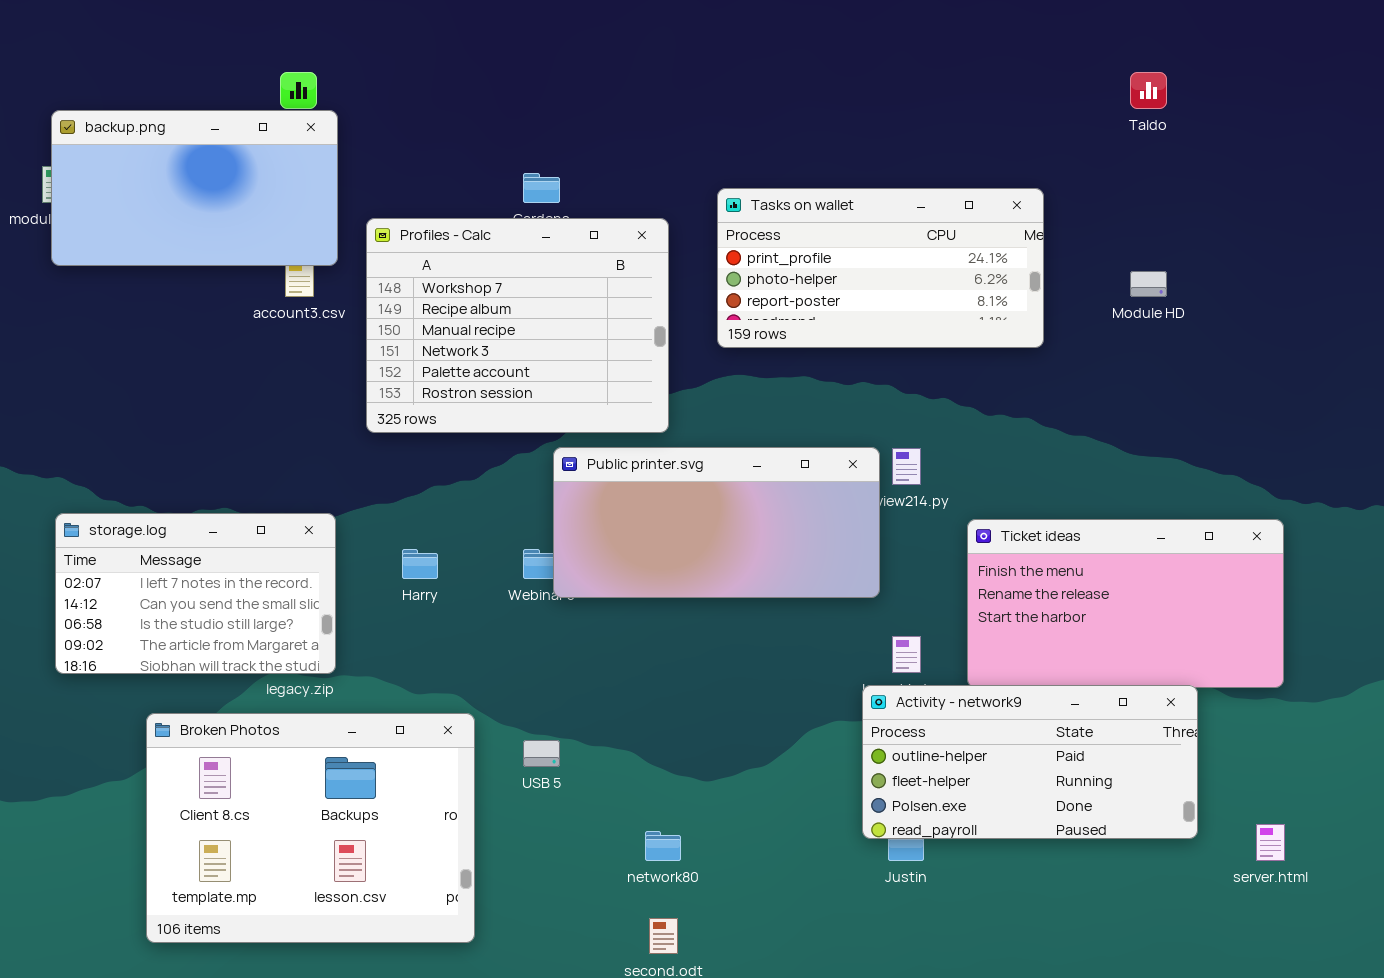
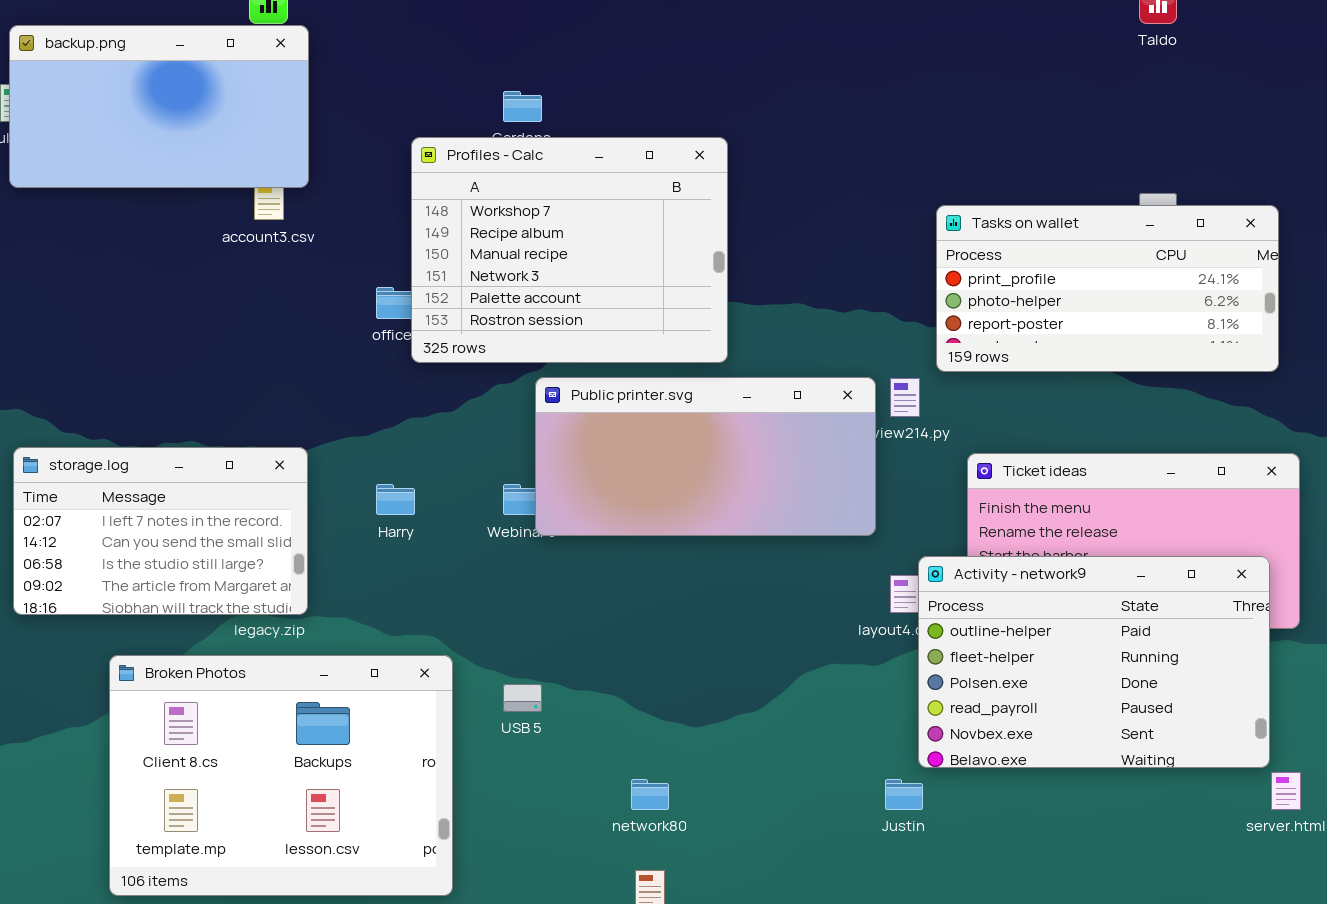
Tasks on wallet: [717,188,1044,348] -> [936,205,1279,372], moved
Profiles - Calc: [366,218,669,433] -> [411,137,728,363], moved
Activity - network9: [862,685,1198,839] -> [918,556,1270,768], moved, resized

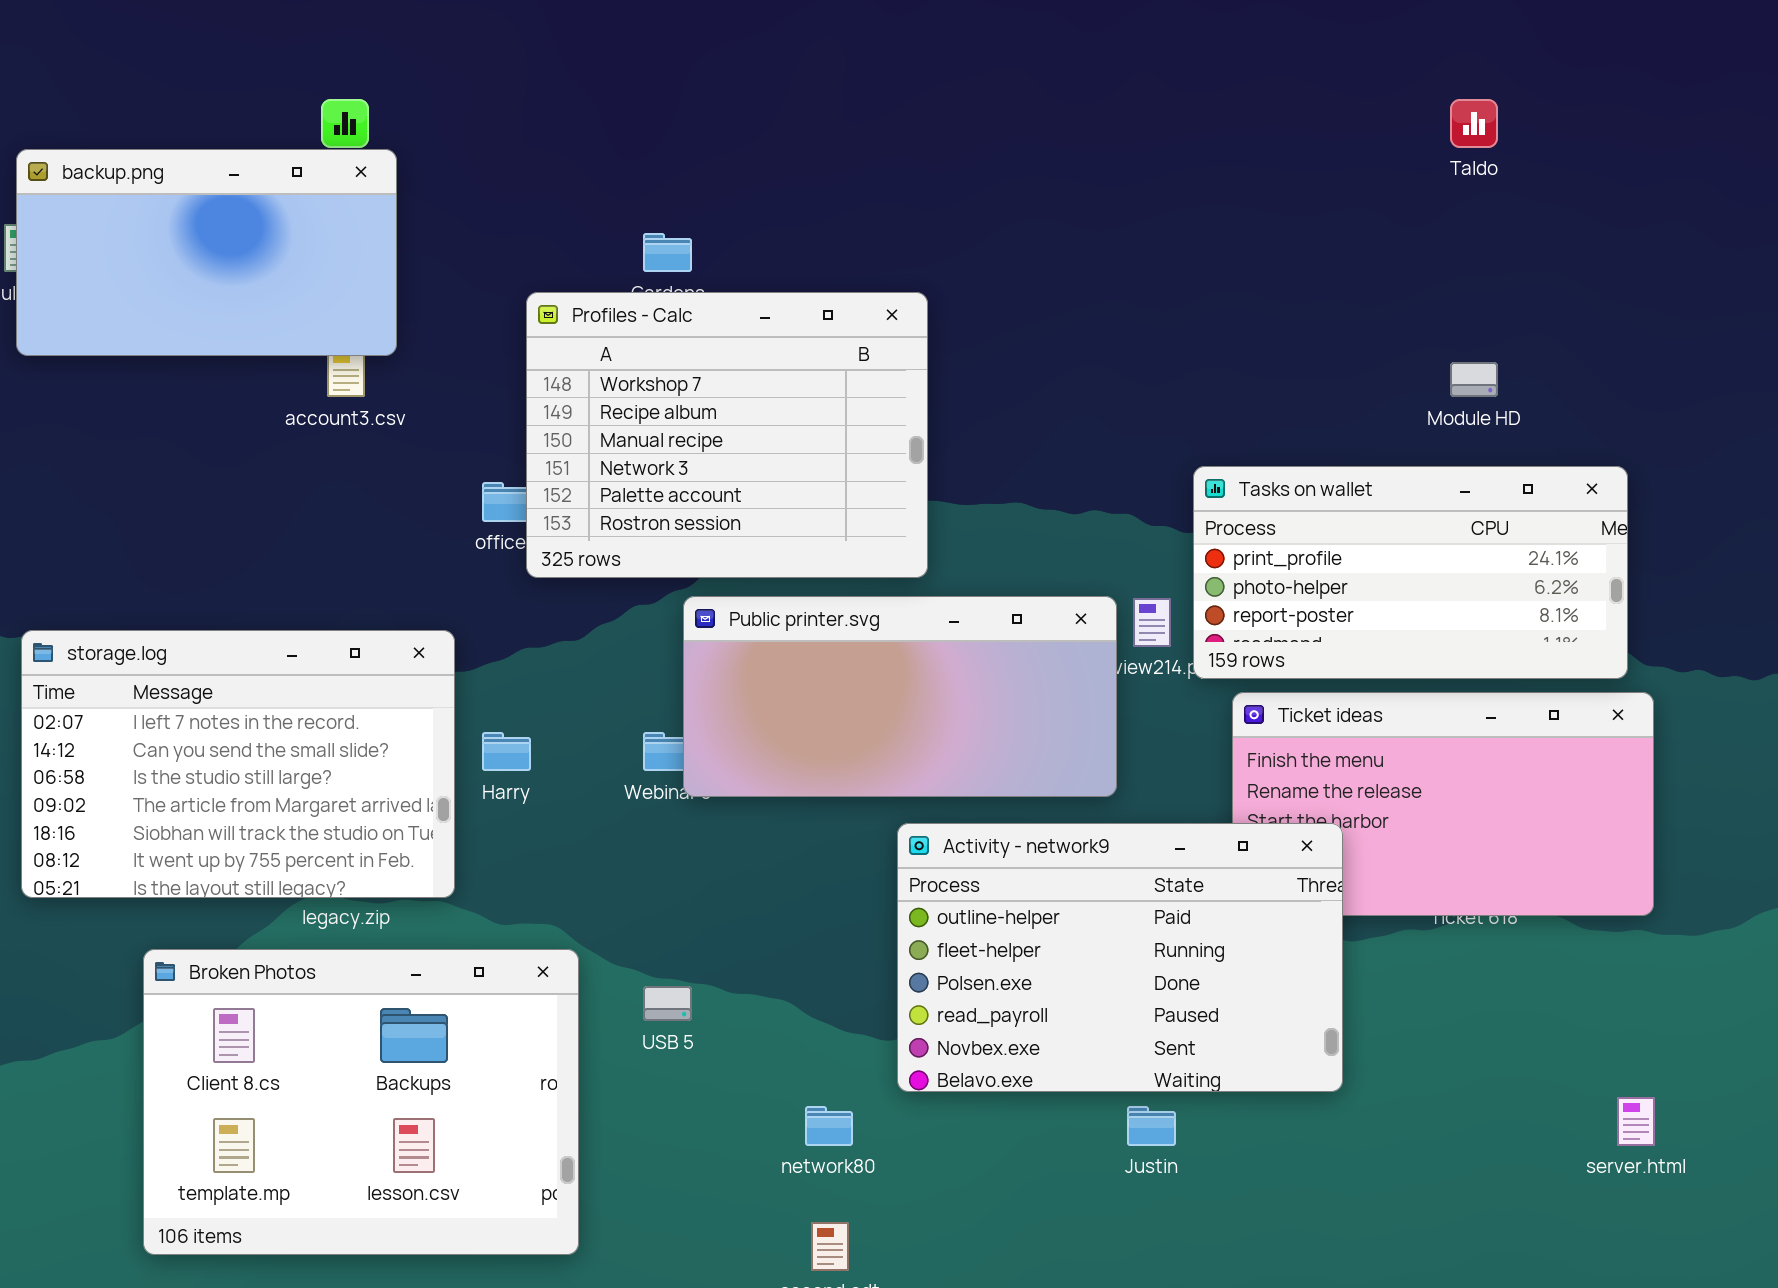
Tasks on wallet: [936,205,1279,372] -> [1193,466,1628,679], moved
storage.log: [13,447,308,615] -> [21,630,455,898], resized
Activity - network9: [918,556,1270,768] -> [897,823,1343,1092], moved

